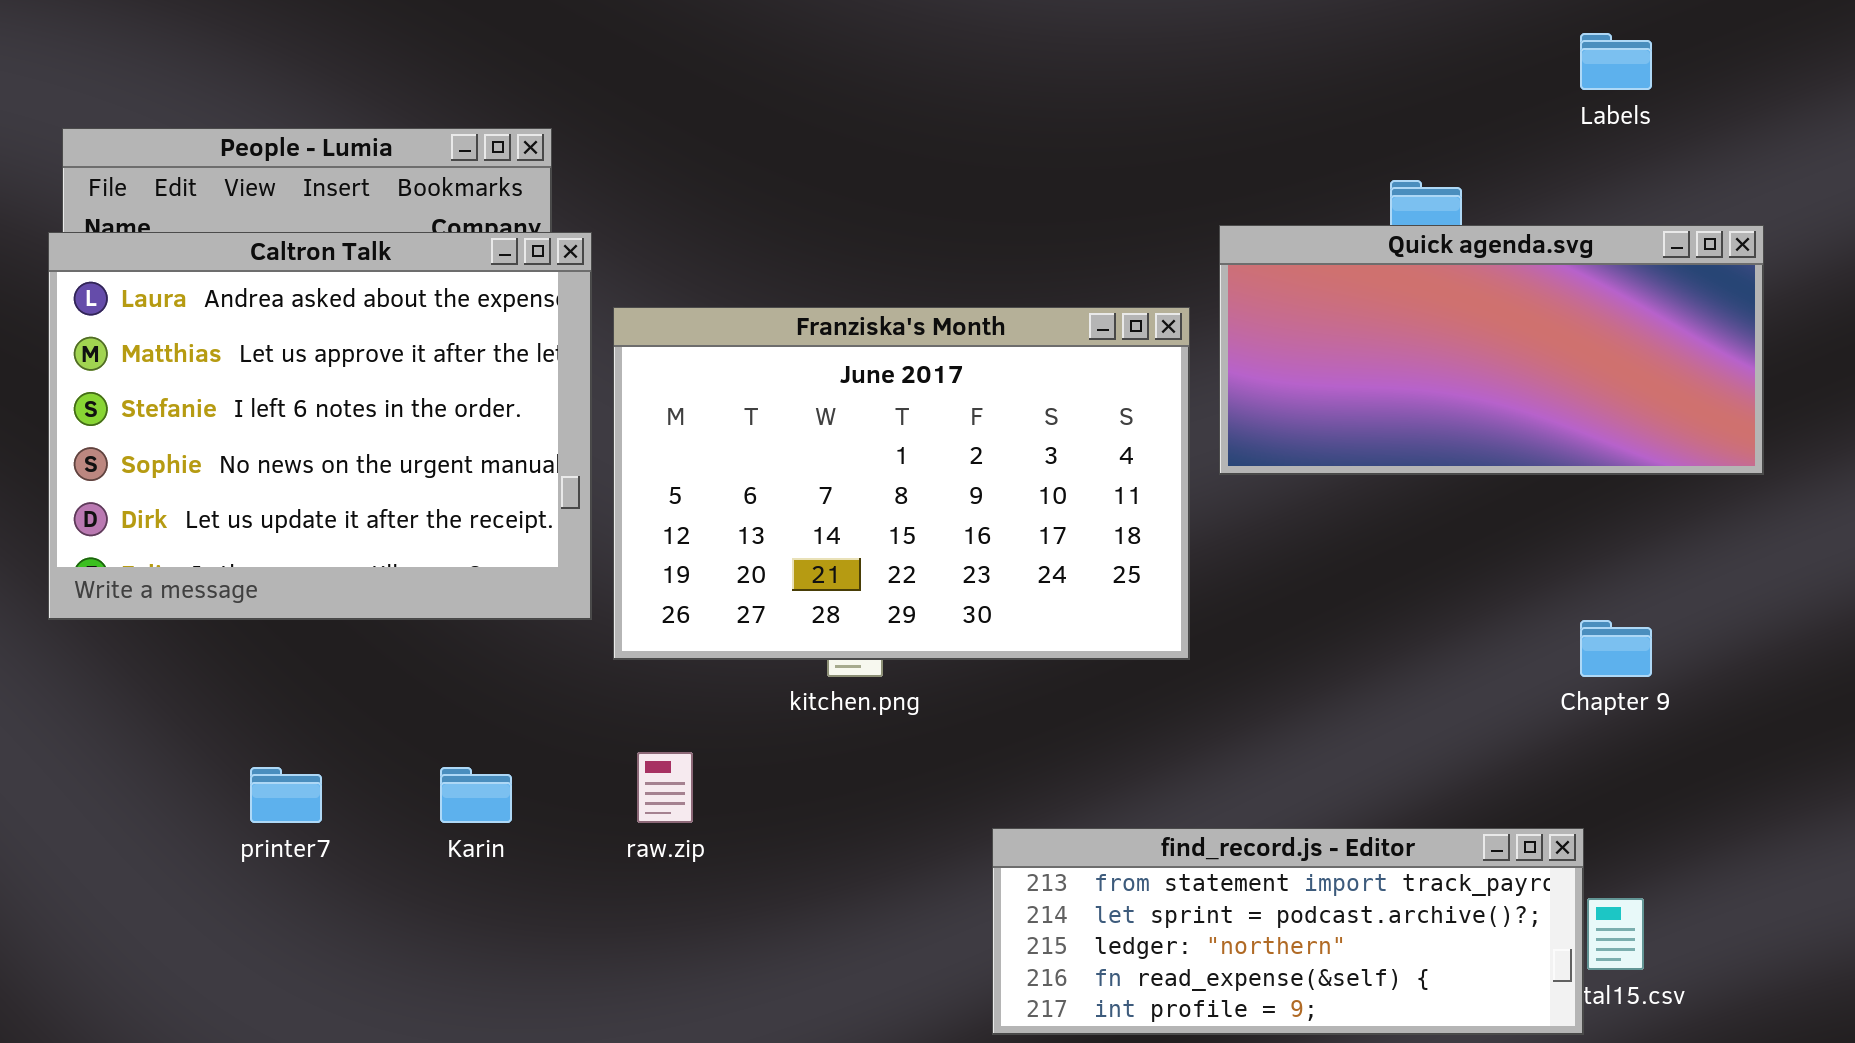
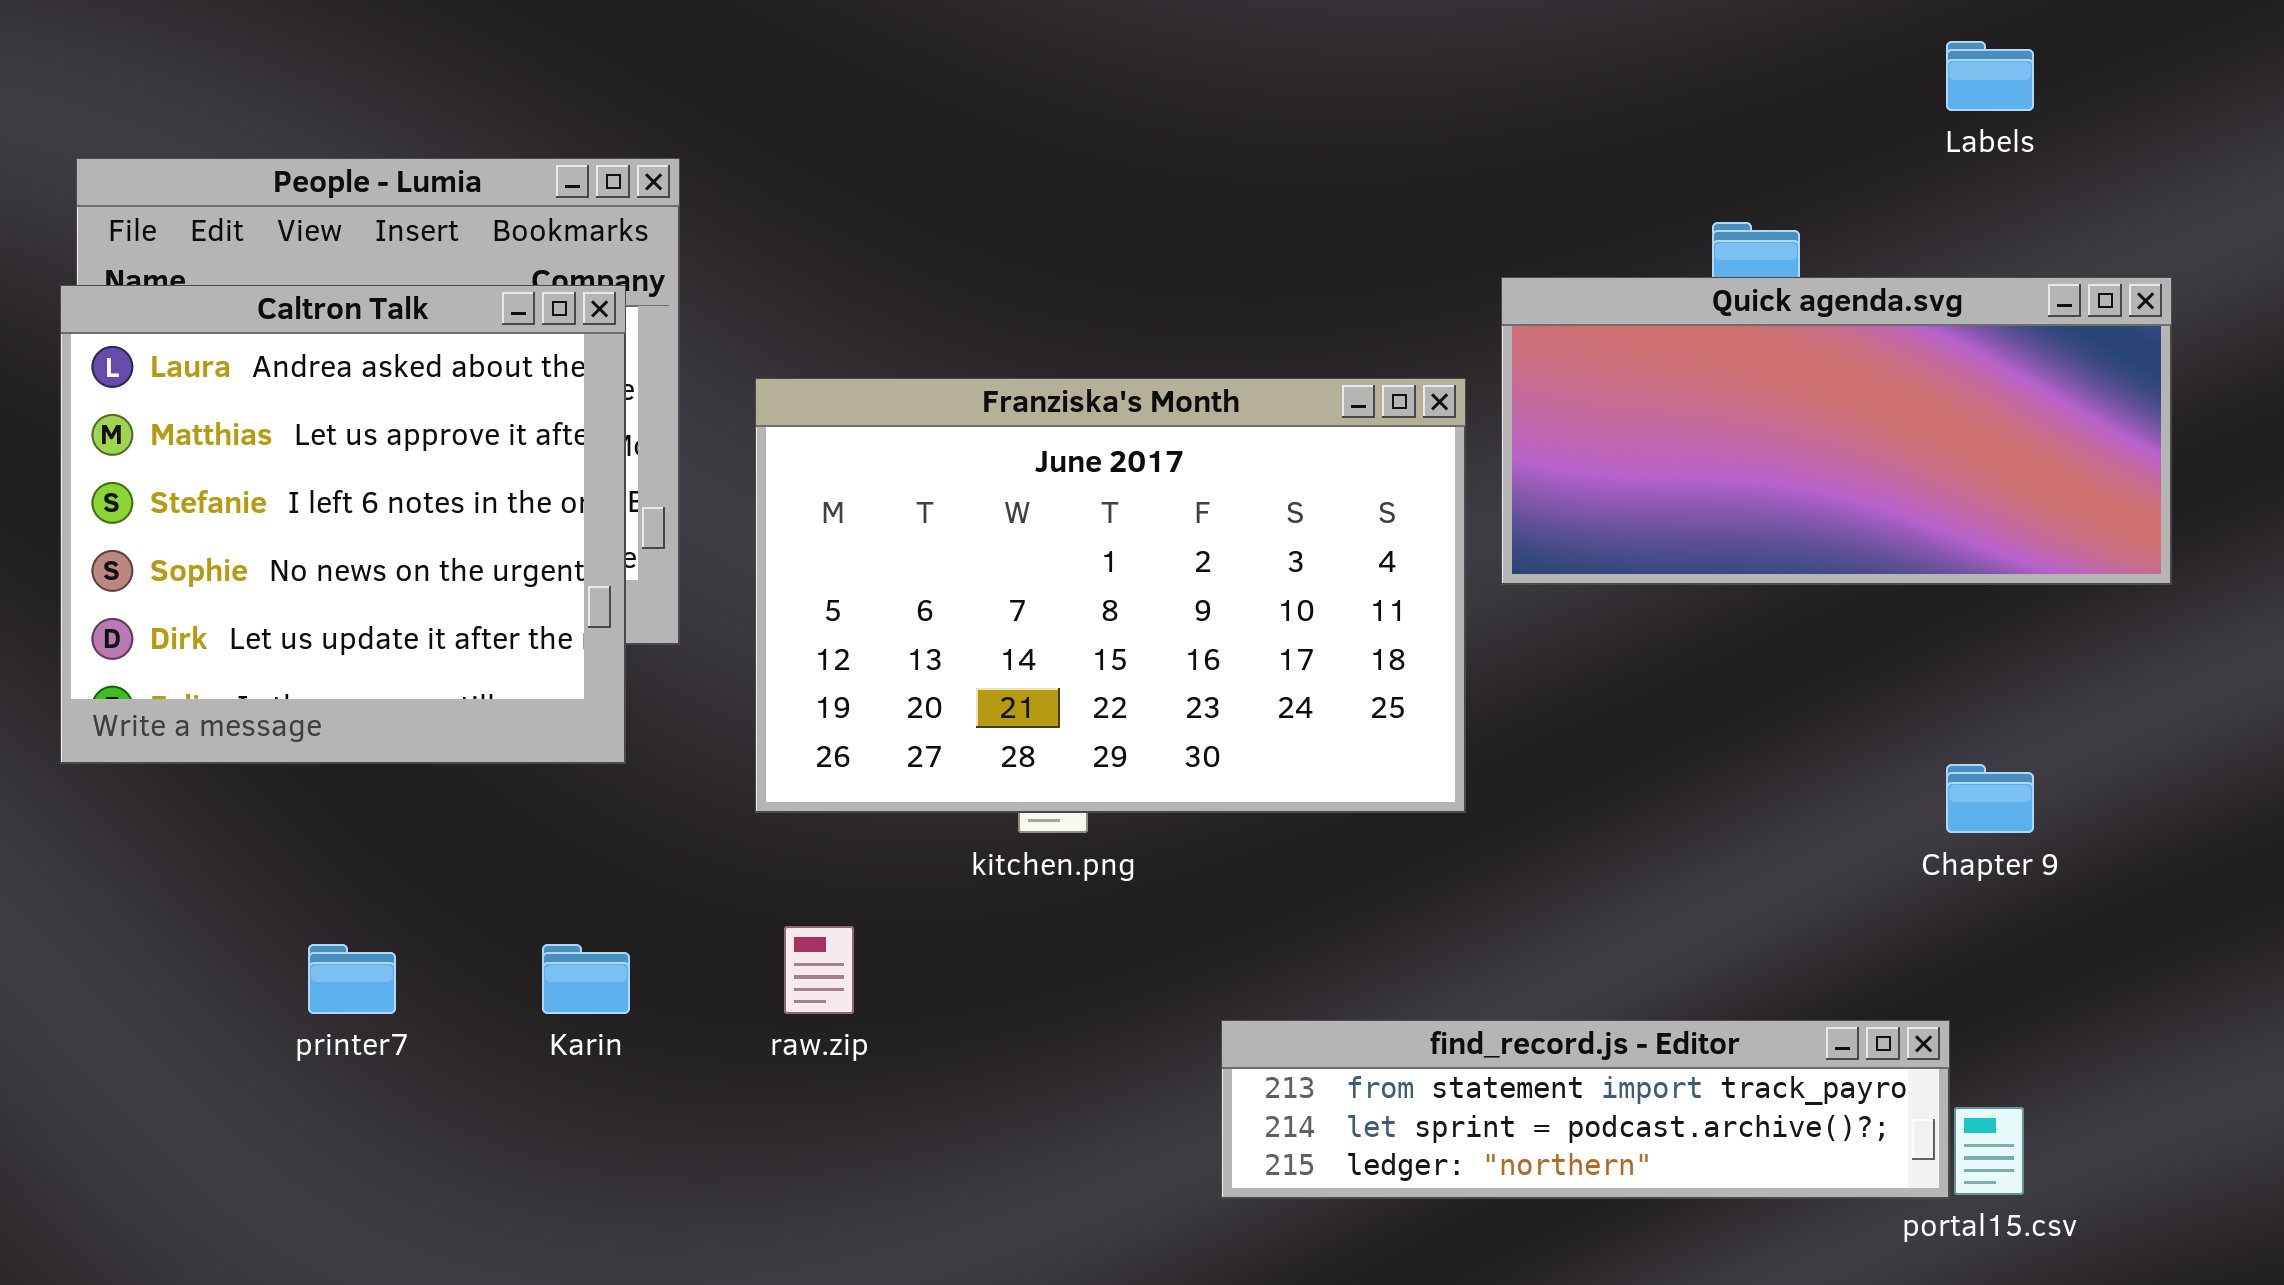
Caltron Talk: [48,232,592,620] -> [60,285,626,764], resized
find_record.js - Editor: [992,828,1584,1035] -> [1221,1020,1950,1199], resized

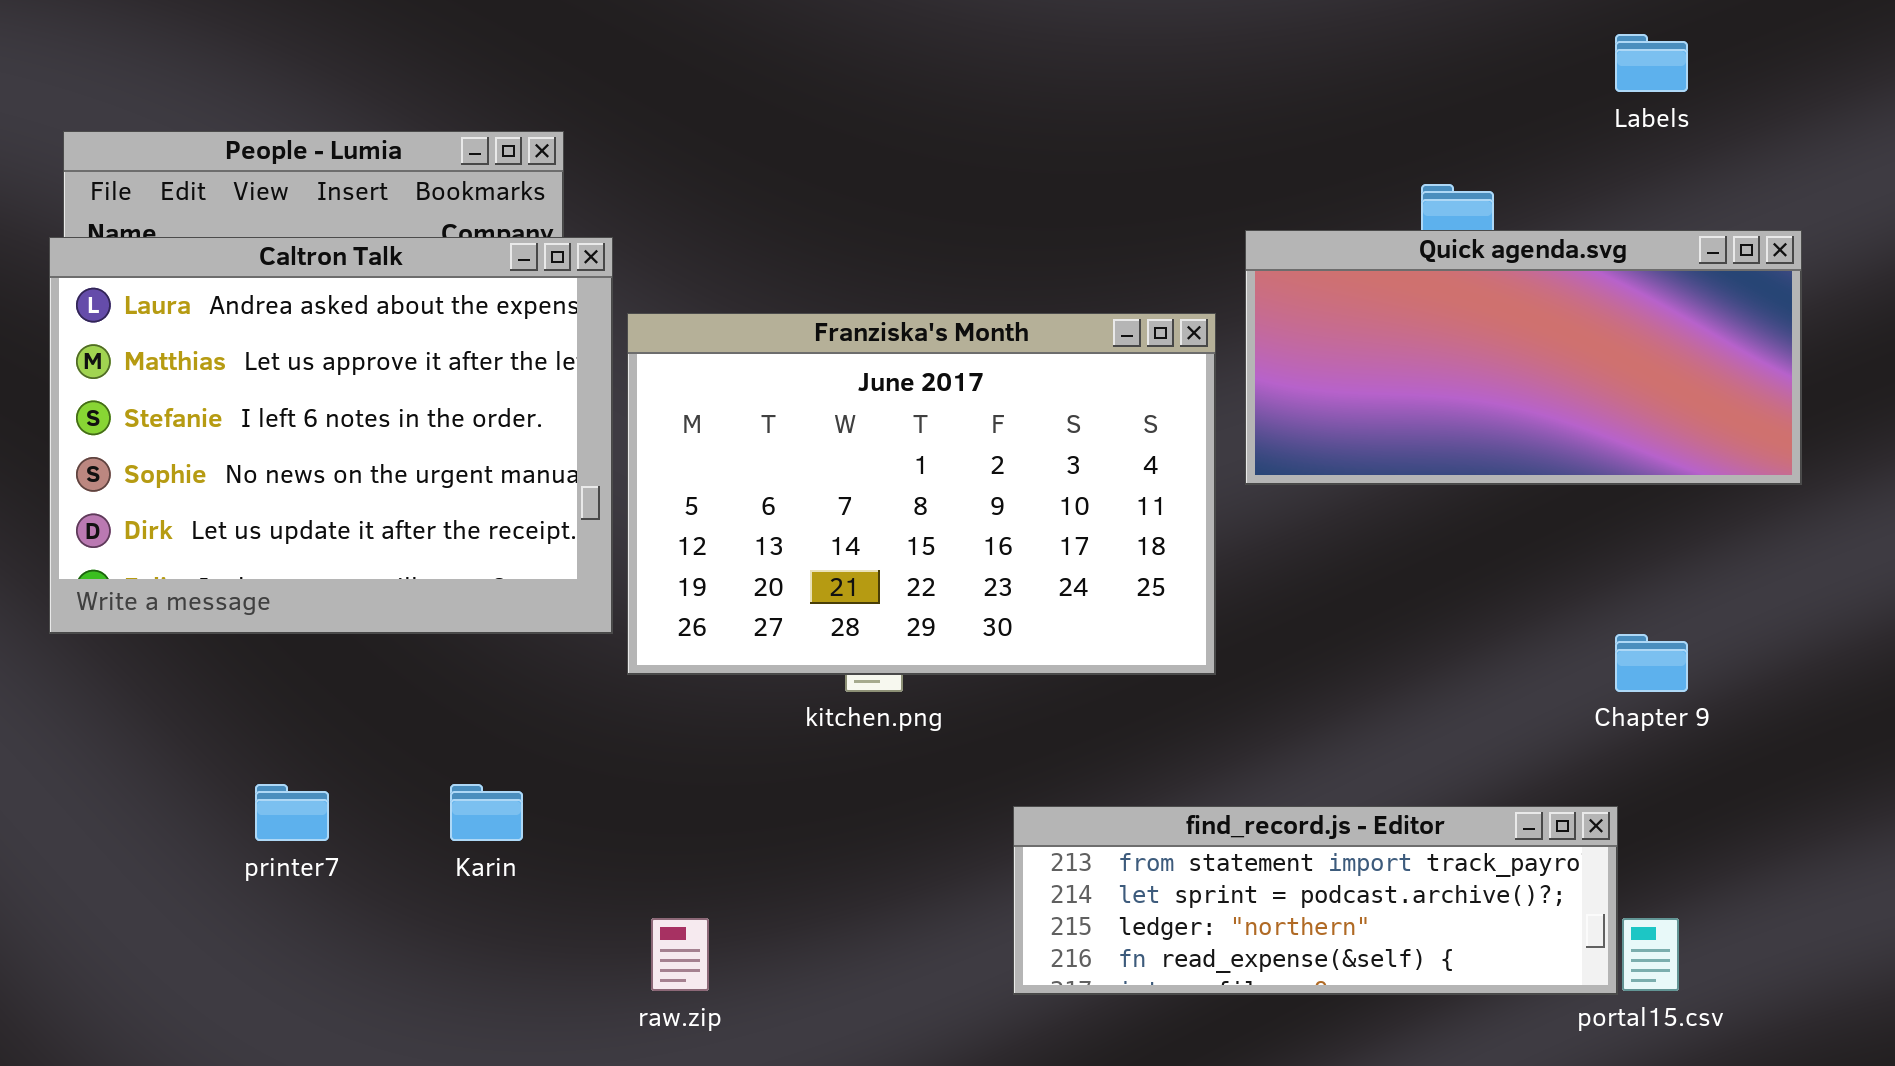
Caltron Talk: [60,285,626,764] -> [49,237,613,634], resized
raw.zip: [784,926,854,1014] -> [651,918,709,991], moved
find_record.js - Editor: [1221,1020,1950,1199] -> [1013,806,1618,995], resized

